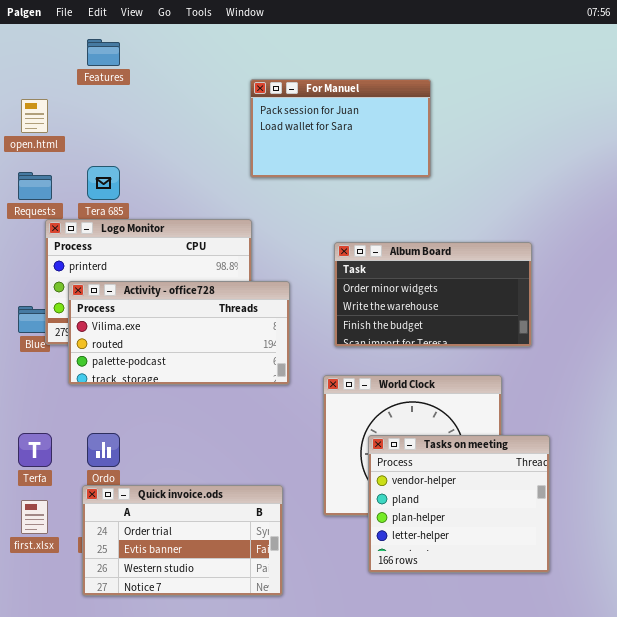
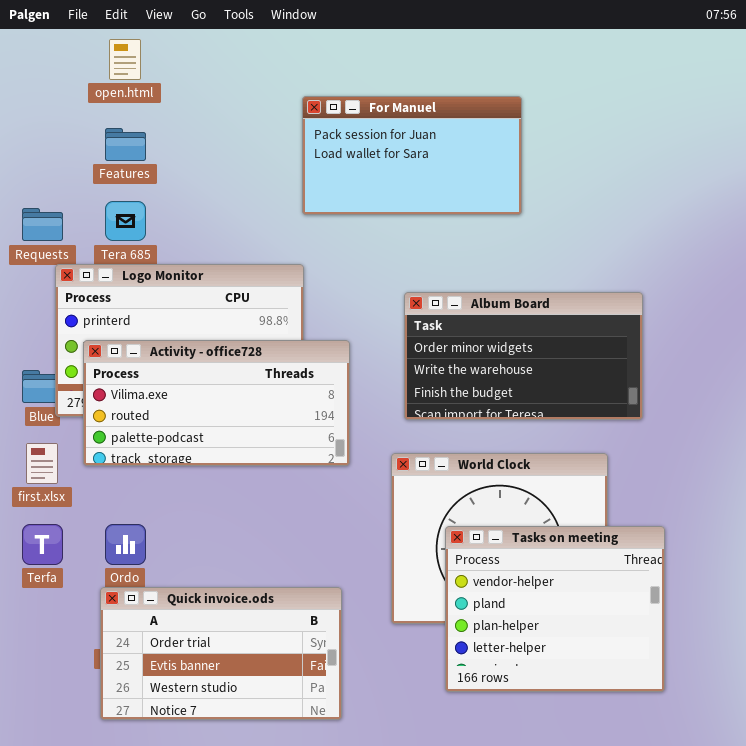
Features: [87,39,120,66] -> [105,128,146,161], moved
open.html: [21,99,48,133] -> [109,39,141,80], moved
first.xlsx: [21,500,48,534] -> [26,443,58,484], moved

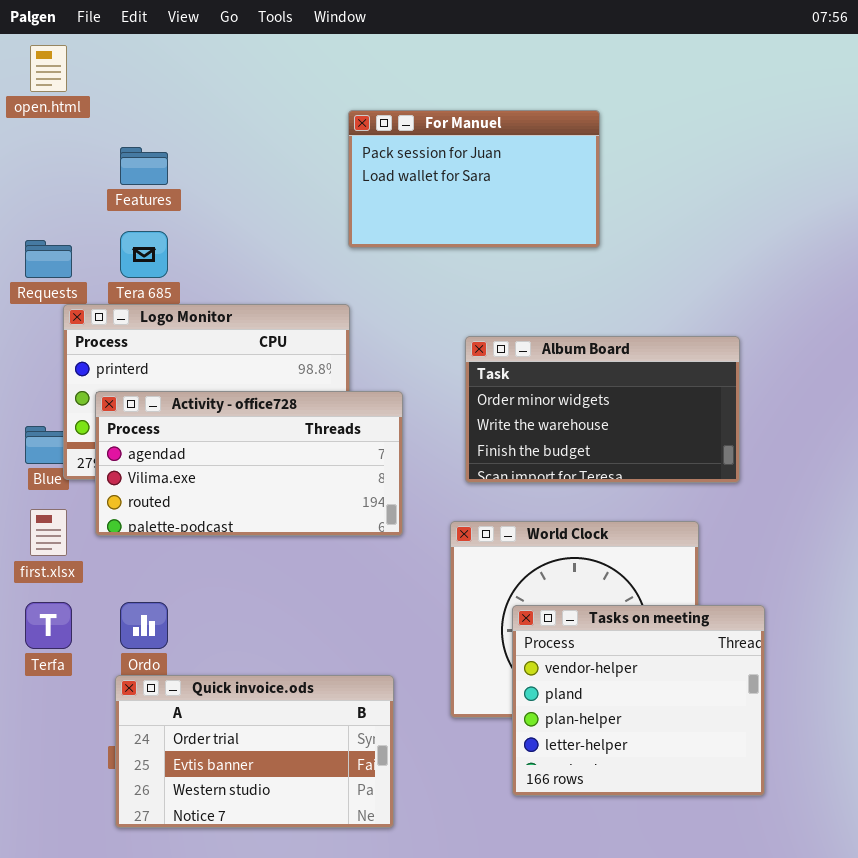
open.html: [109,39,141,80] -> [30,45,67,92], moved
Activity - office728: [83,340,350,466] -> [95,391,403,536], scrolled up 1 row

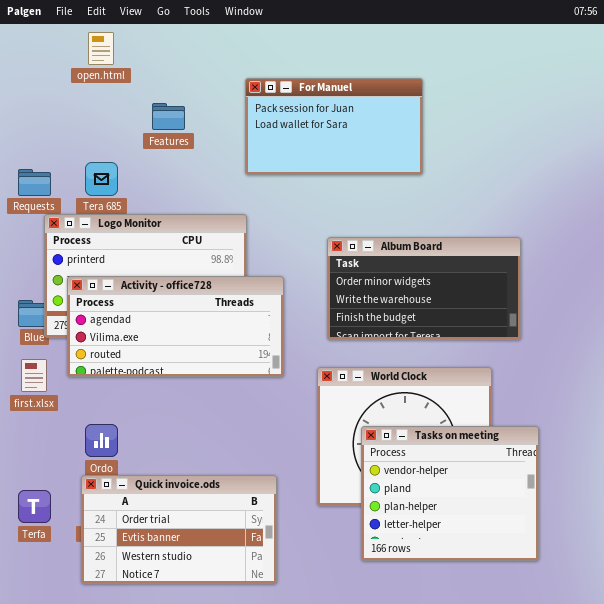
open.html: [30,45,67,92] -> [88,32,114,65], moved
Features: [120,147,168,185] -> [152,103,185,130], moved
Terfa: [25,602,72,649] -> [18,490,51,523], moved

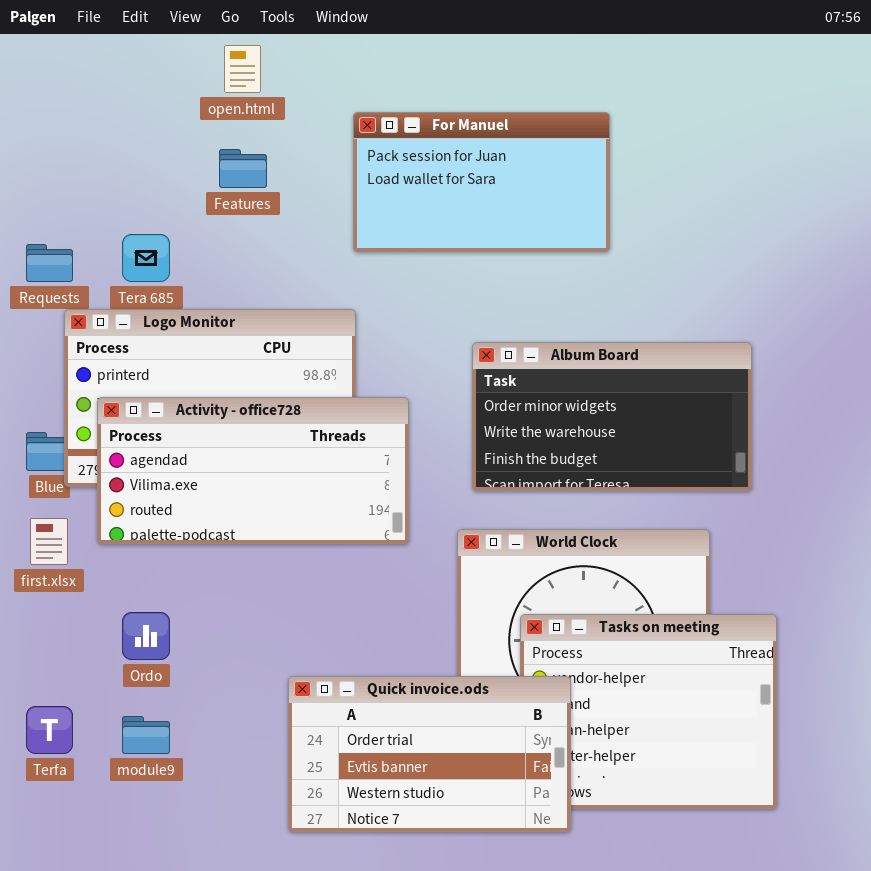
open.html: [88,32,114,65] -> [224,45,261,93], moved
Quick invoice.ods: [81,475,277,584] -> [288,676,571,832], moved

